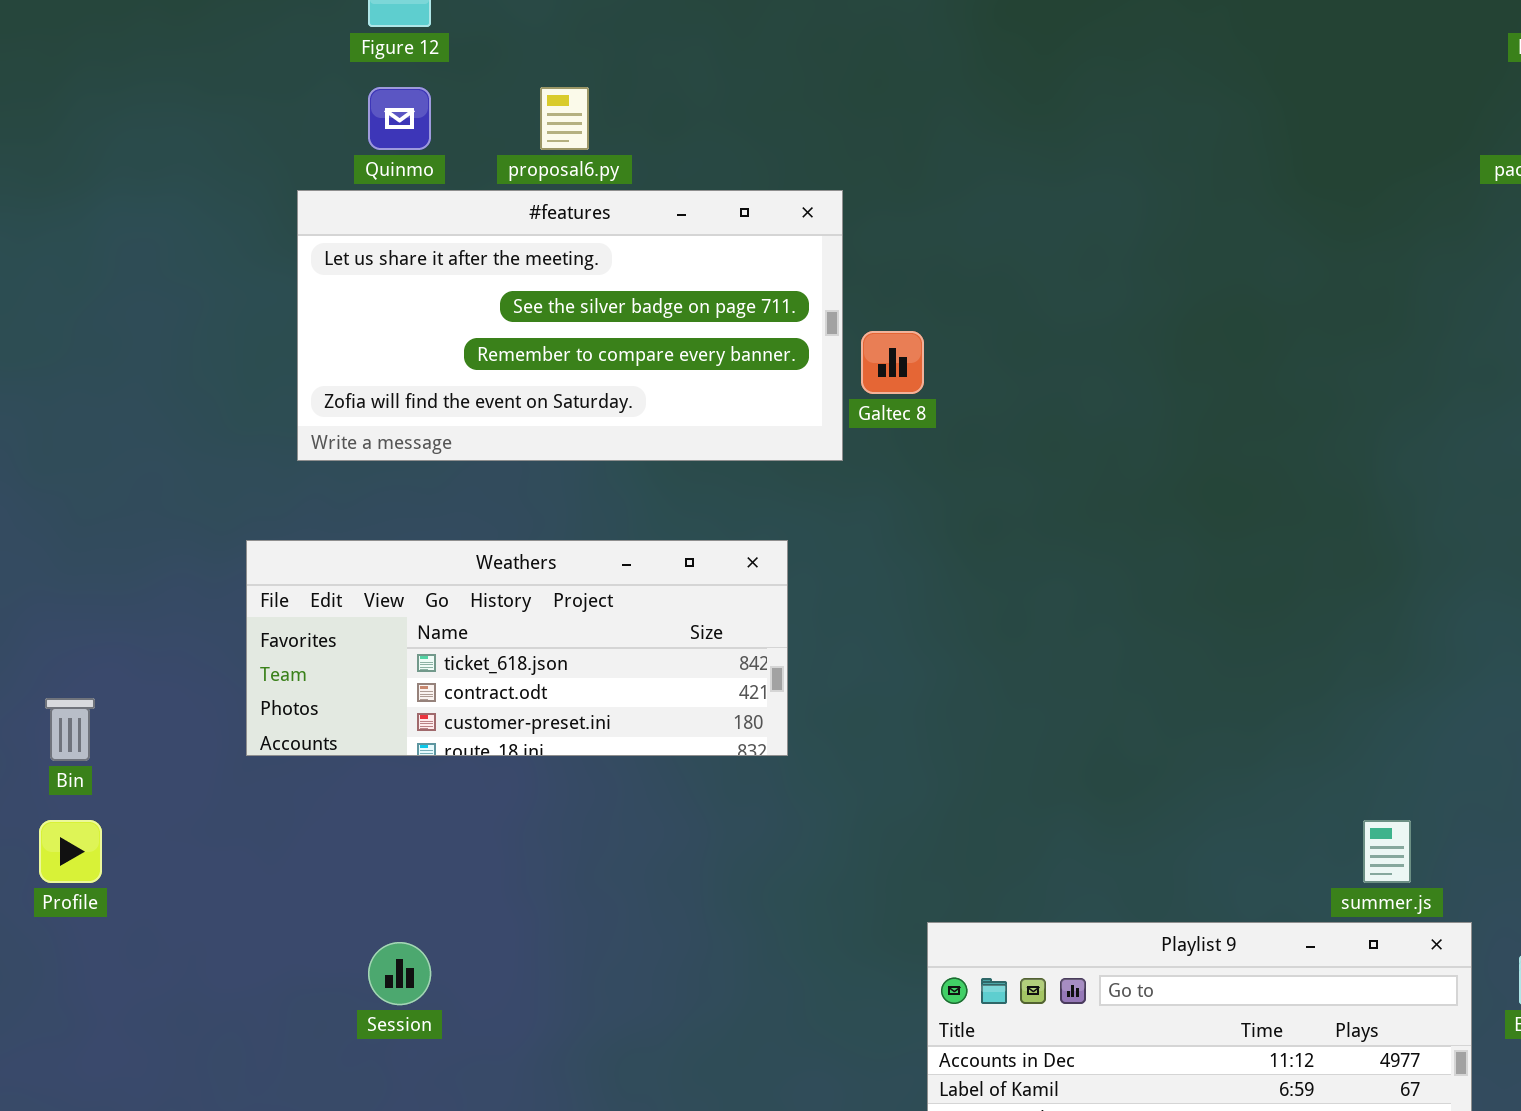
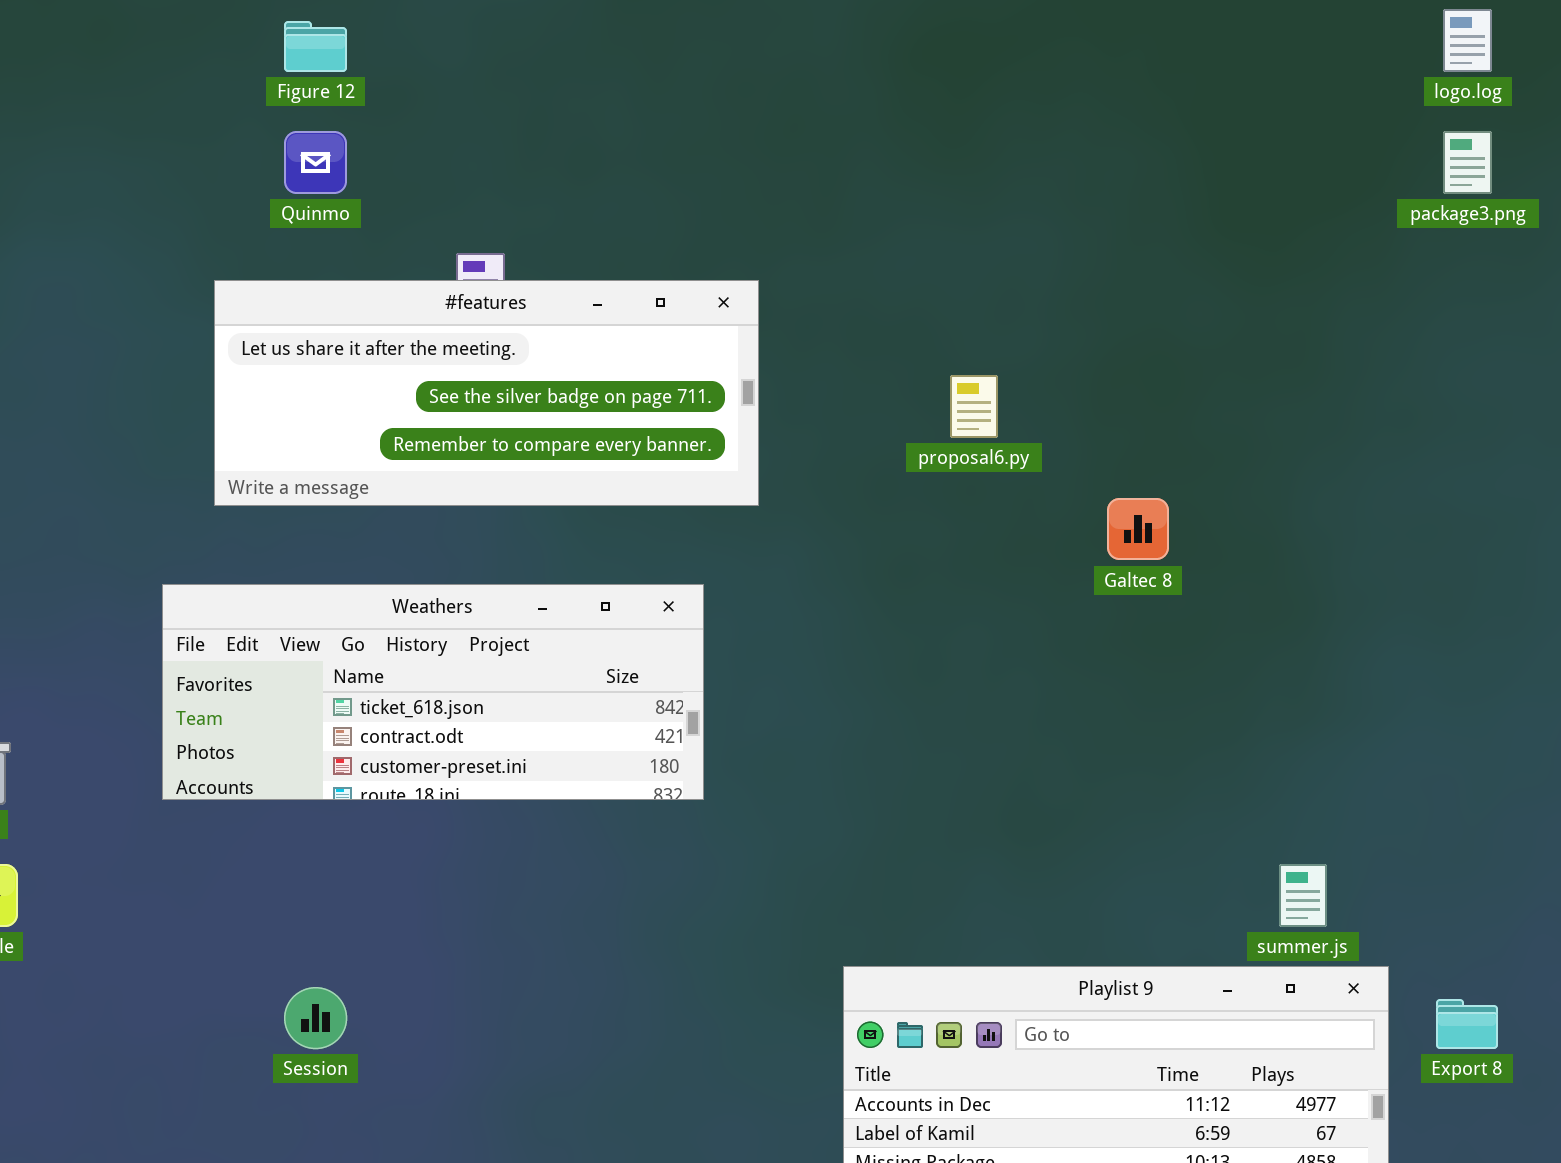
proposal6.py: [540,87,589,150] -> [950,375,998,438], moved
#features: [297,190,843,461] -> [214,280,759,506], resized
Galtec 8: [861,331,924,394] -> [1107,498,1169,560], moved

